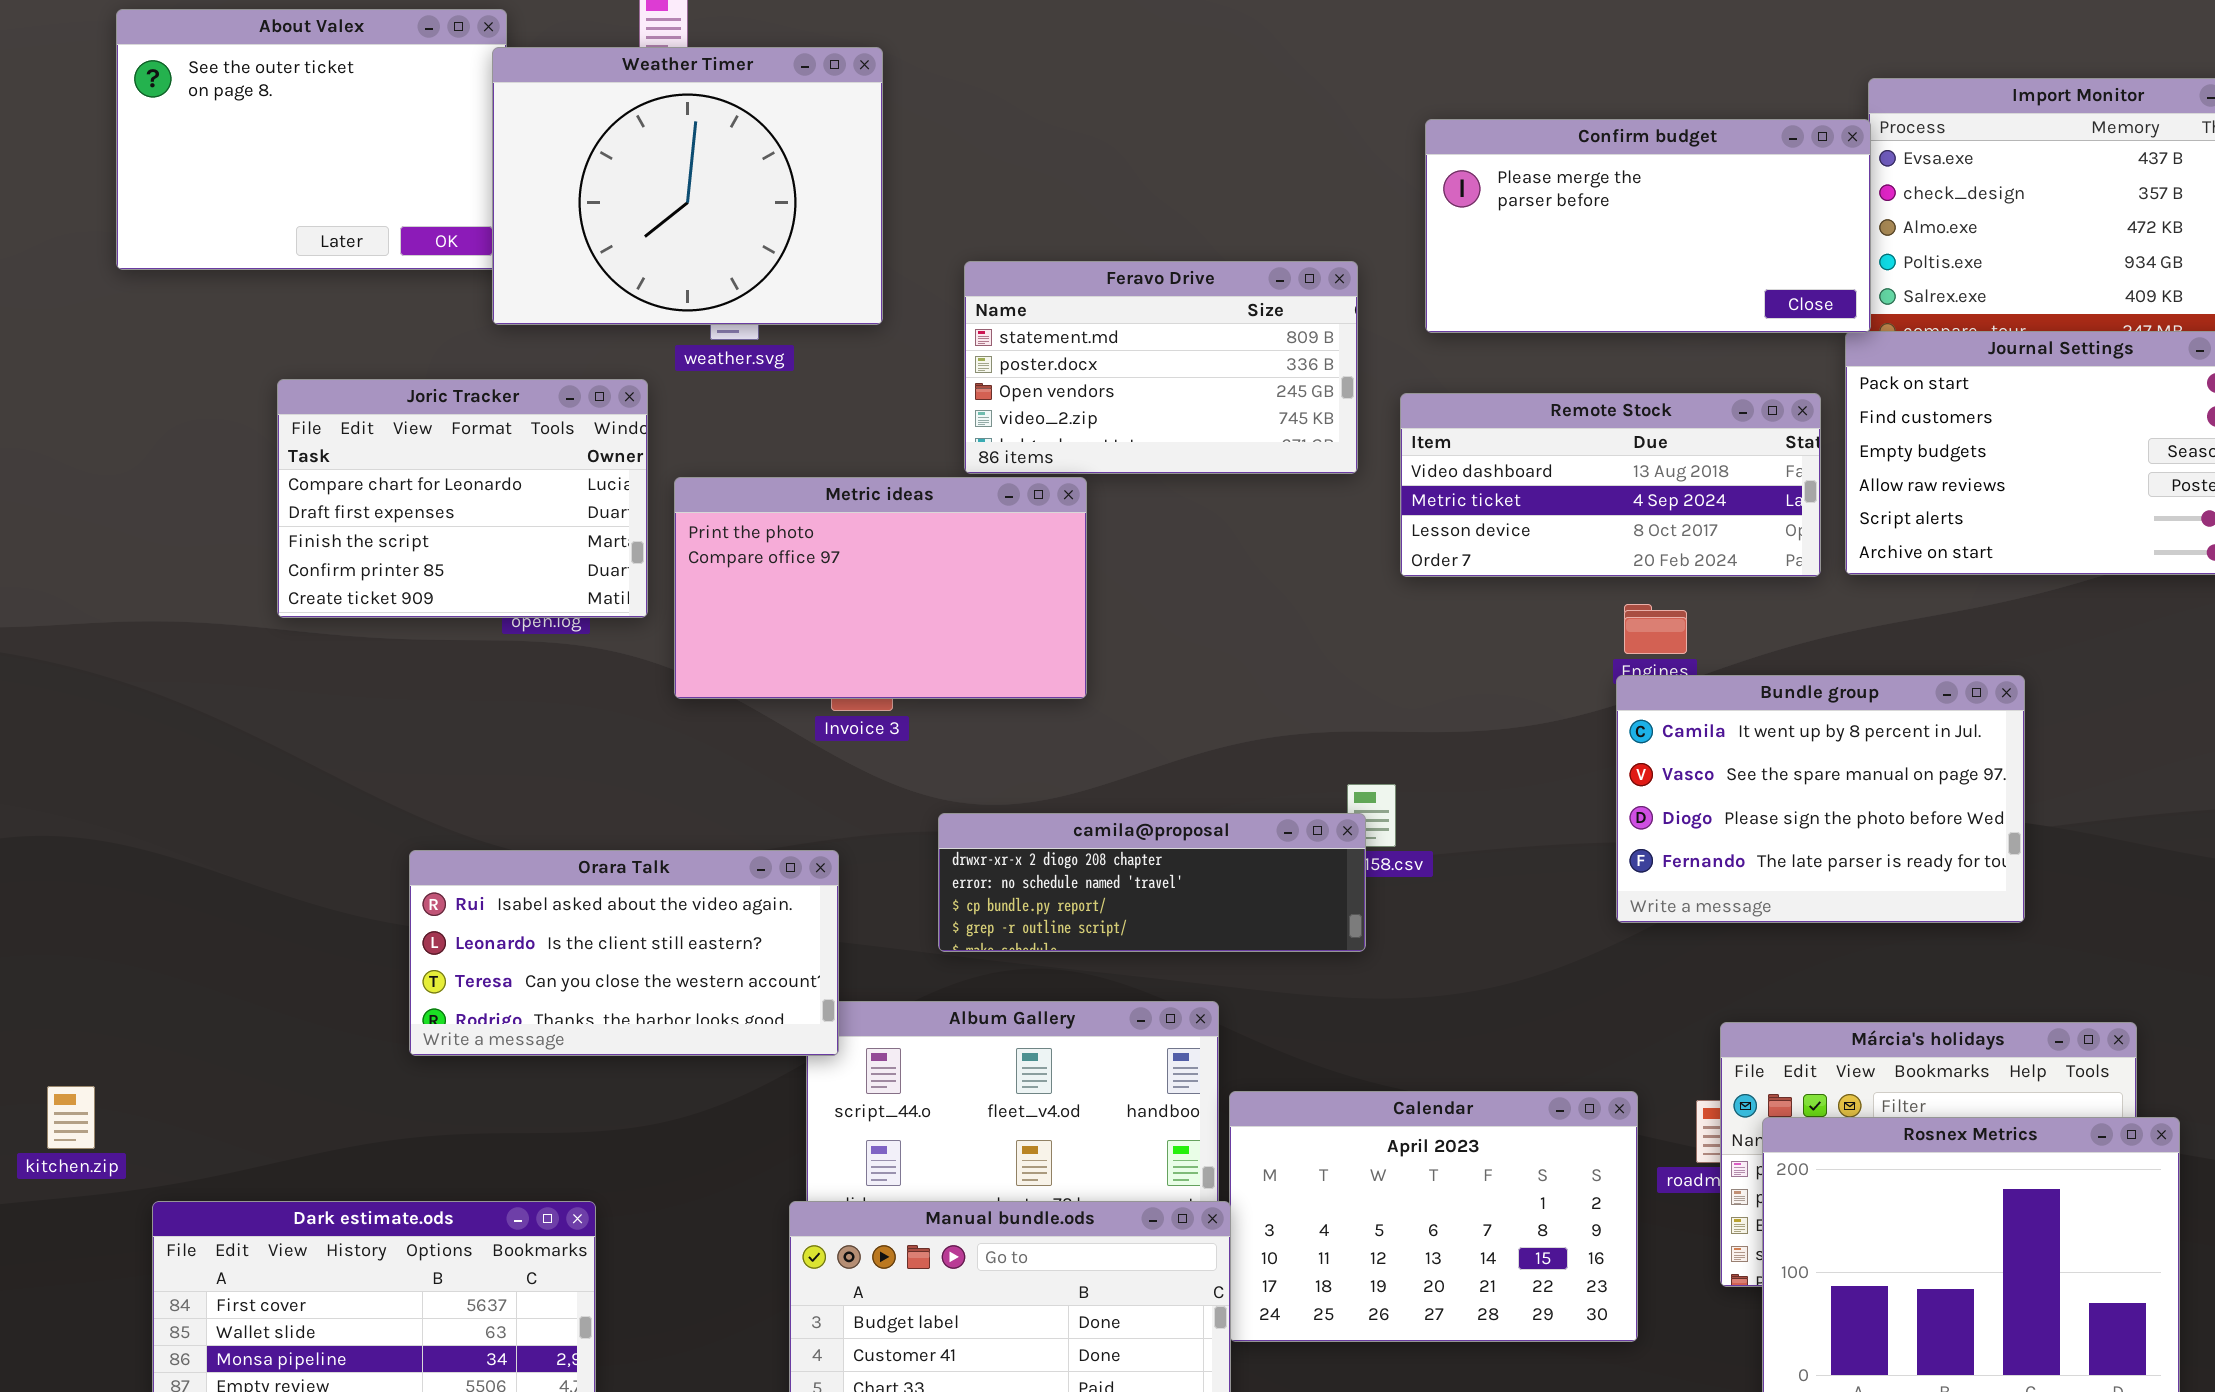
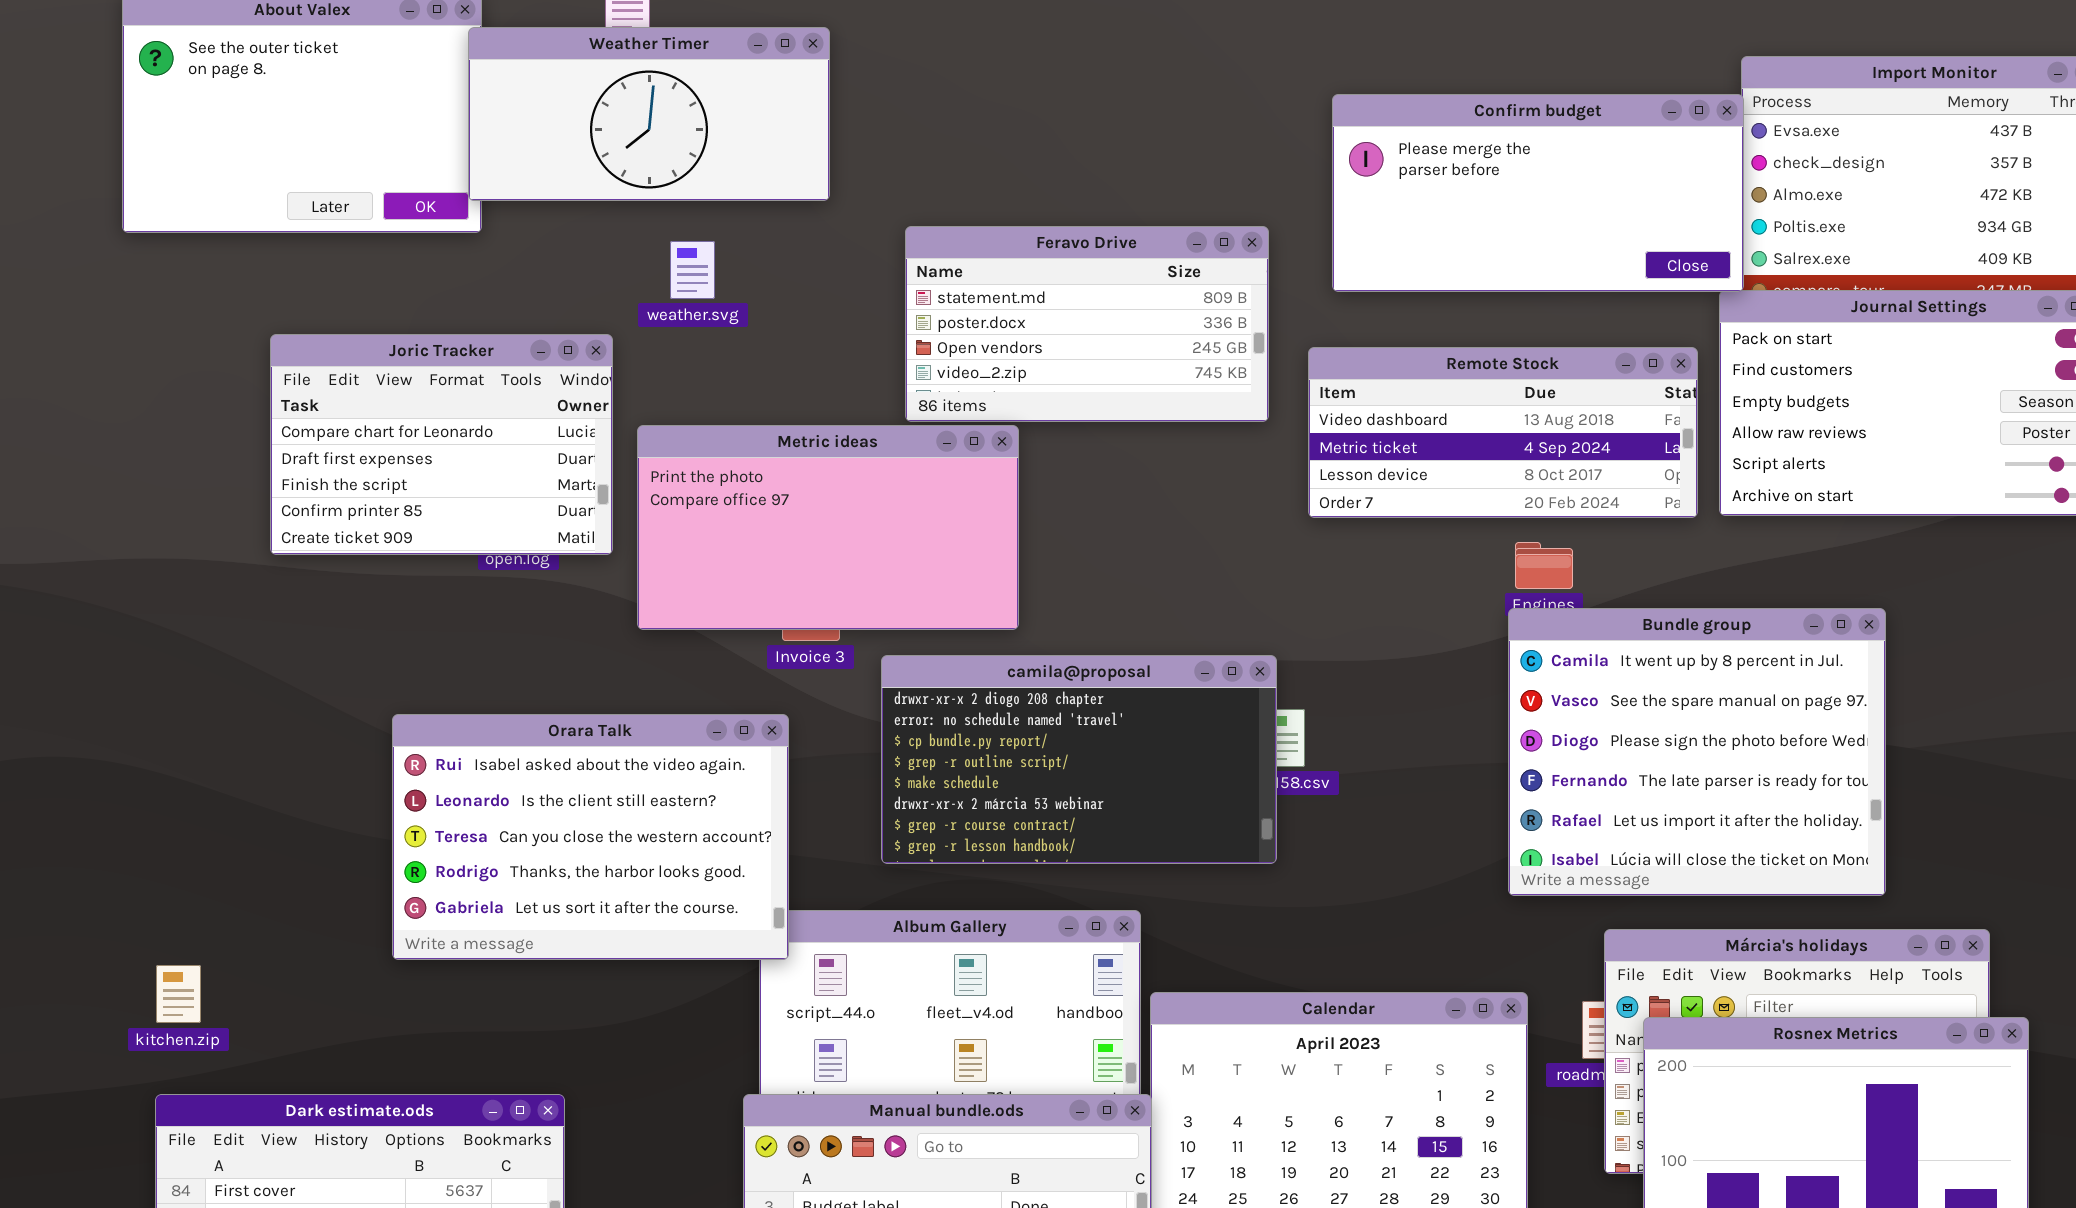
Weather Timer: [492,47,883,325] -> [468,27,830,201], resized
Bundle group: [1616,675,2025,923] -> [1508,608,1886,896], resized
camila@proposal: [938,813,1366,952] -> [881,655,1277,864], resized
Orara Talk: [409,850,839,1056] -> [392,714,789,960], resized
kitchen.zip: [47,1086,95,1149] -> [156,965,201,1023], moved

